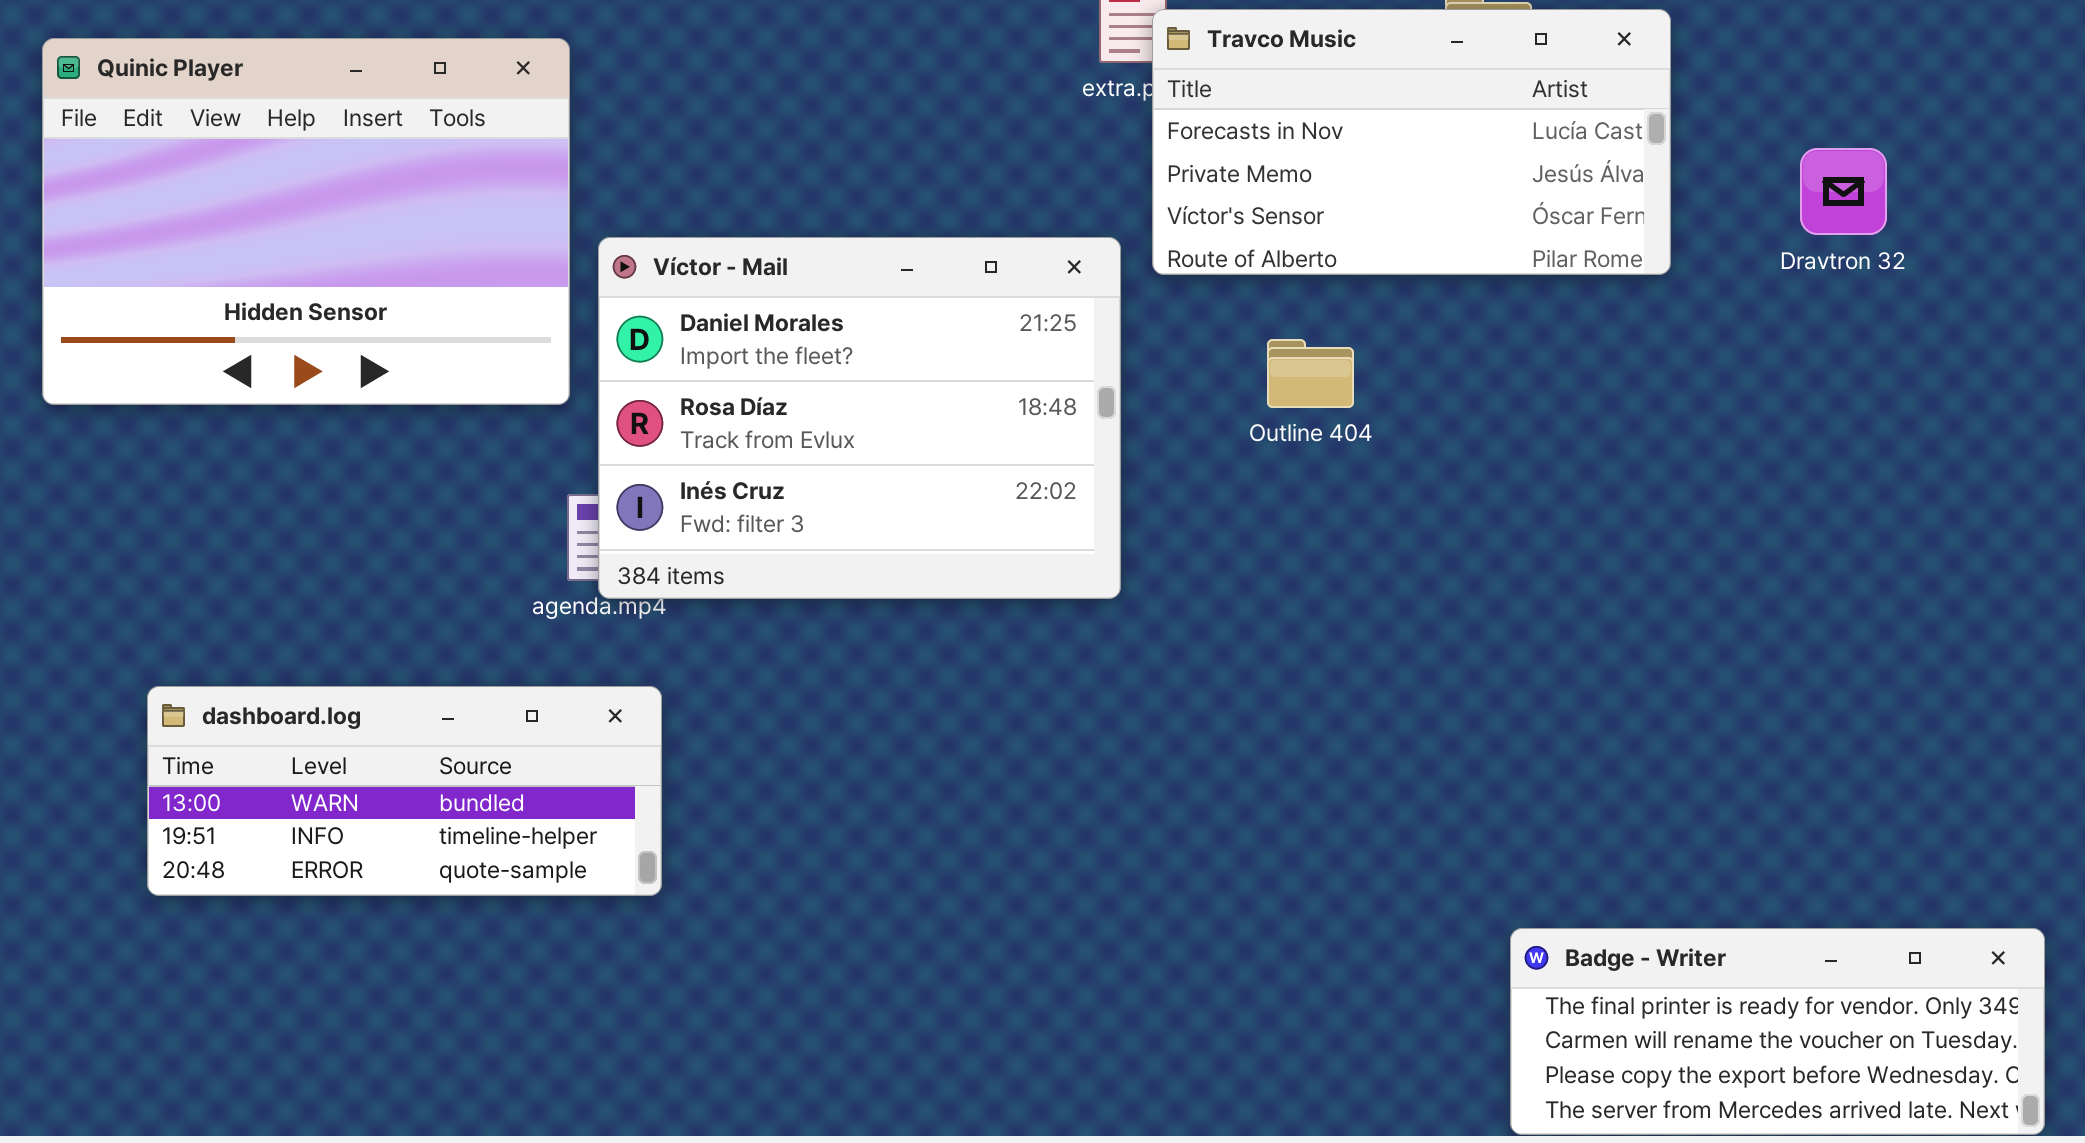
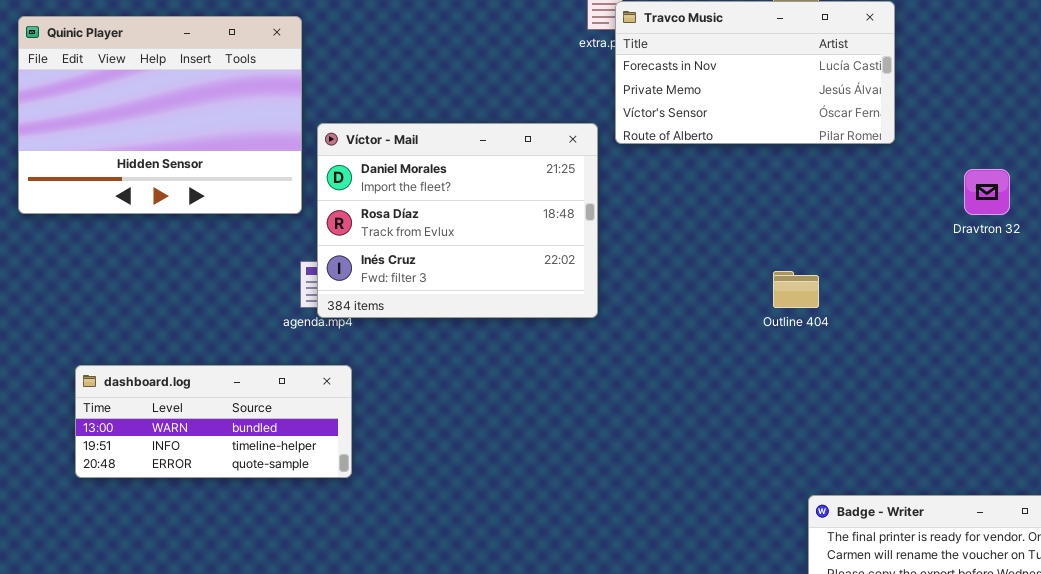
Dravtron 32: [1800,148,1887,235] -> [964,169,1010,215], moved
Outline 404: [1267,339,1354,408] -> [773,271,819,308], moved

